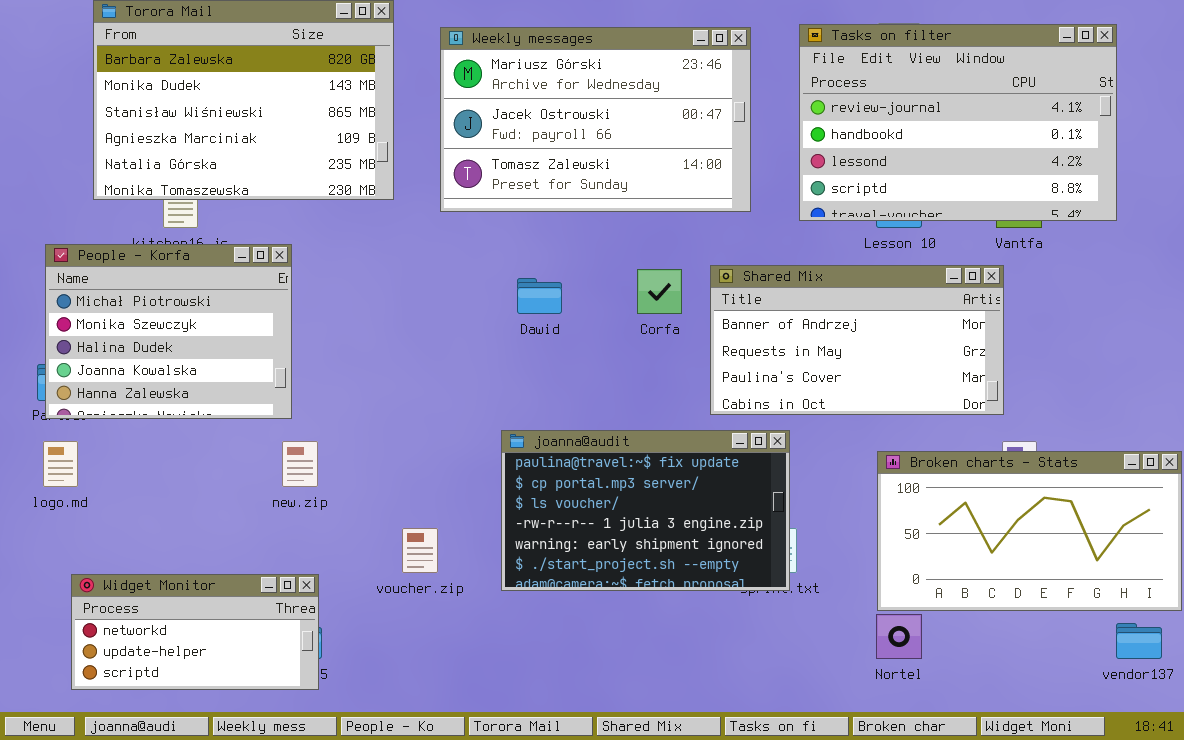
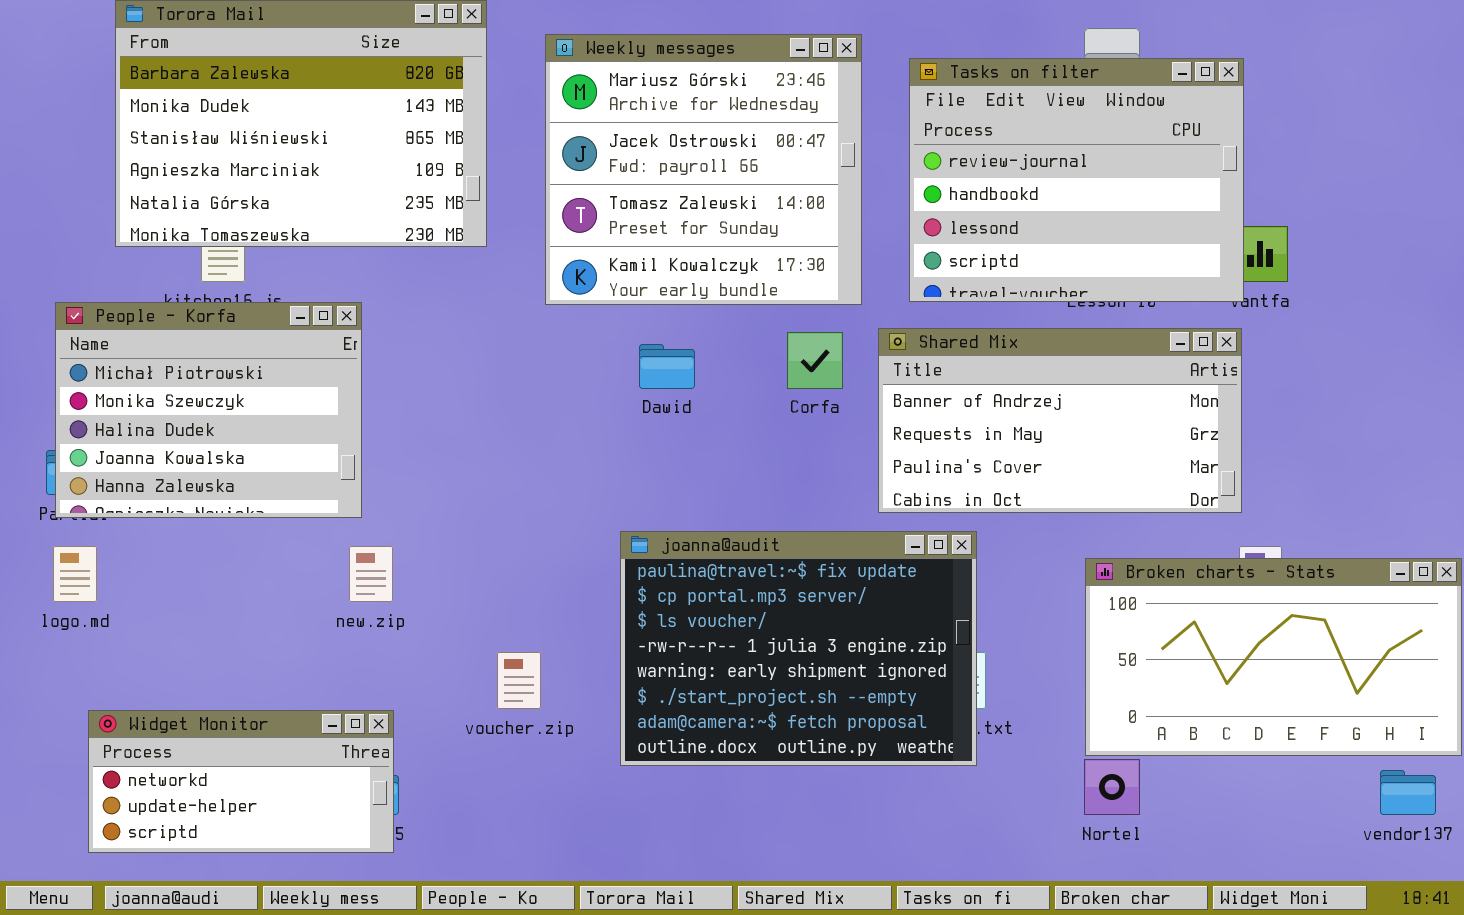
Tasks on filter: [799,24,1117,221] -> [909,58,1244,302], moved, resized
Weekly messages: [440,27,751,212] -> [545,34,862,305], resized
joanna@audit: [501,430,790,591] -> [620,531,977,766], resized

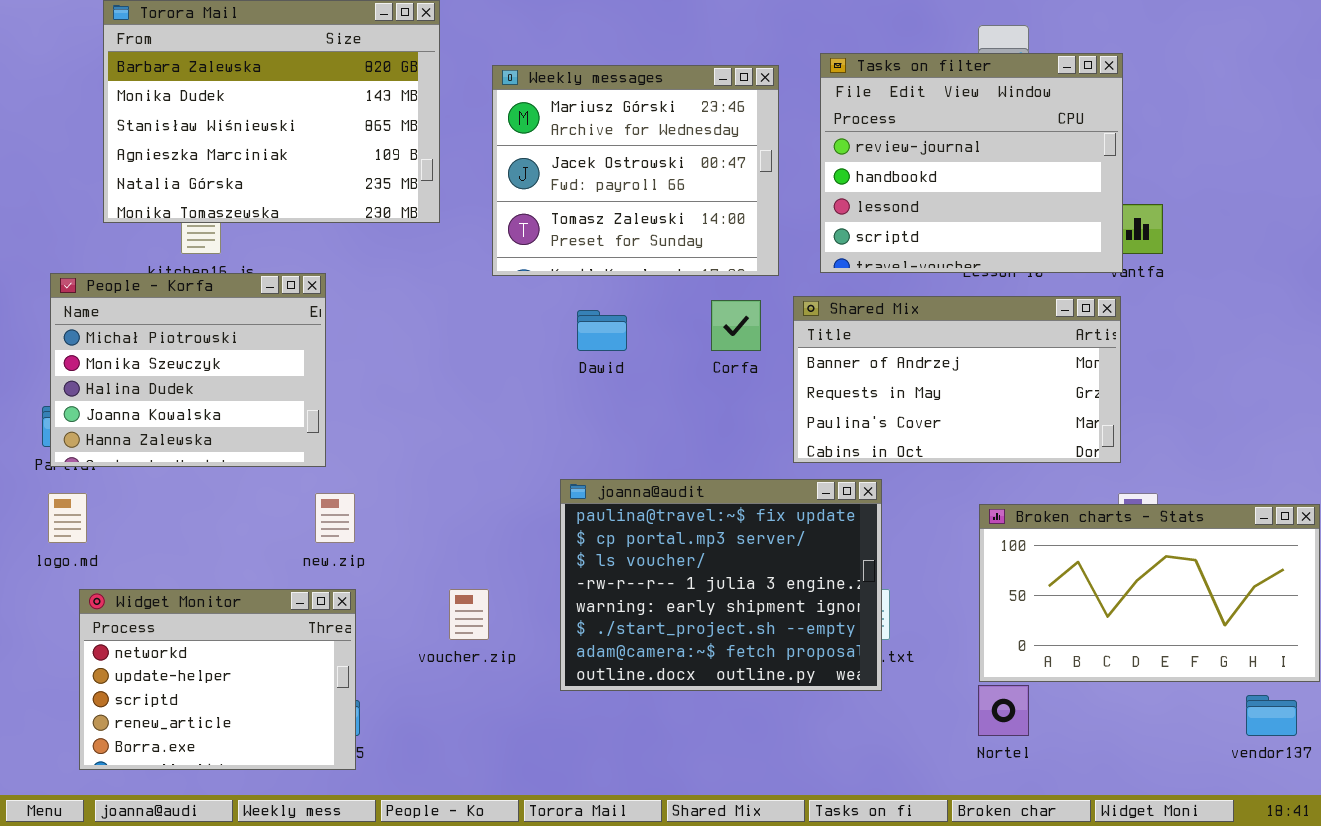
Weekly messages: [545,34,862,305] -> [492,65,779,276], resized
Widget Monitor: [88,710,394,853] -> [79,589,356,770], resized

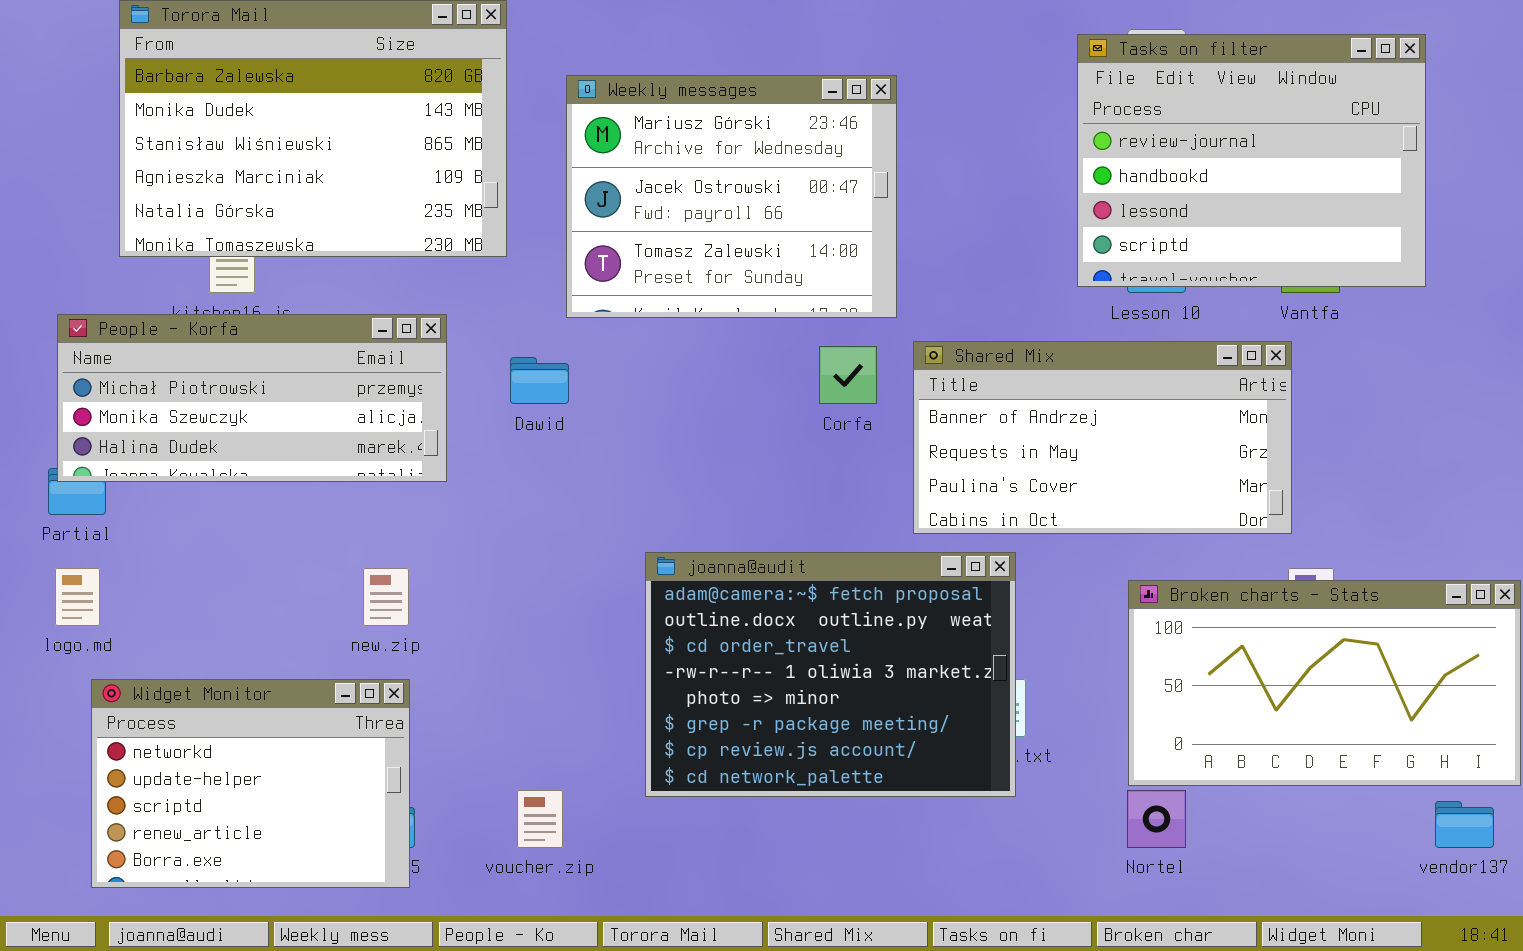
Tasks on filter: [820,53,1123,273] -> [1077,34,1426,287], moved
People - Korfa: [50,273,326,467] -> [57,314,447,482], resized
Dawid: [577,310,627,351] -> [510,357,569,404], moved
joanna@audit: [560,479,882,691] -> [645,552,1016,797], scrolled down 6 rows
voucher.zip: [449,589,489,640] -> [517,790,563,848], moved

